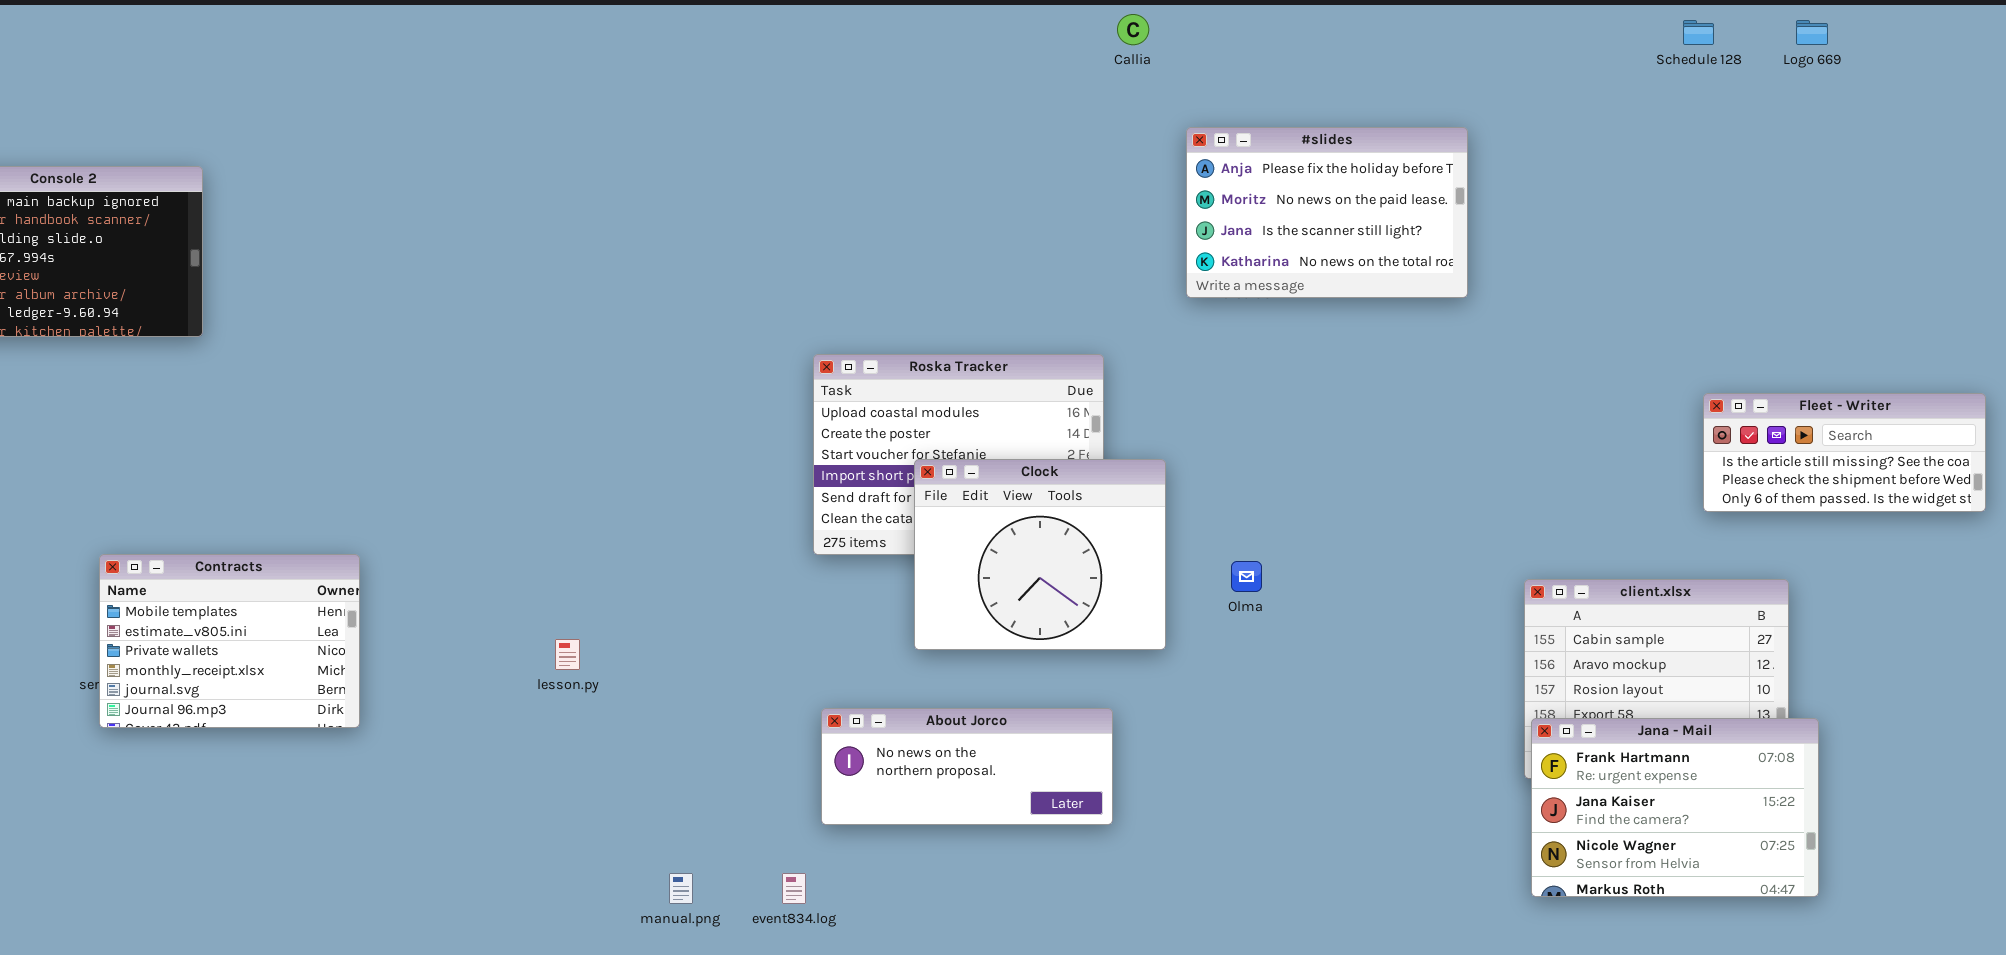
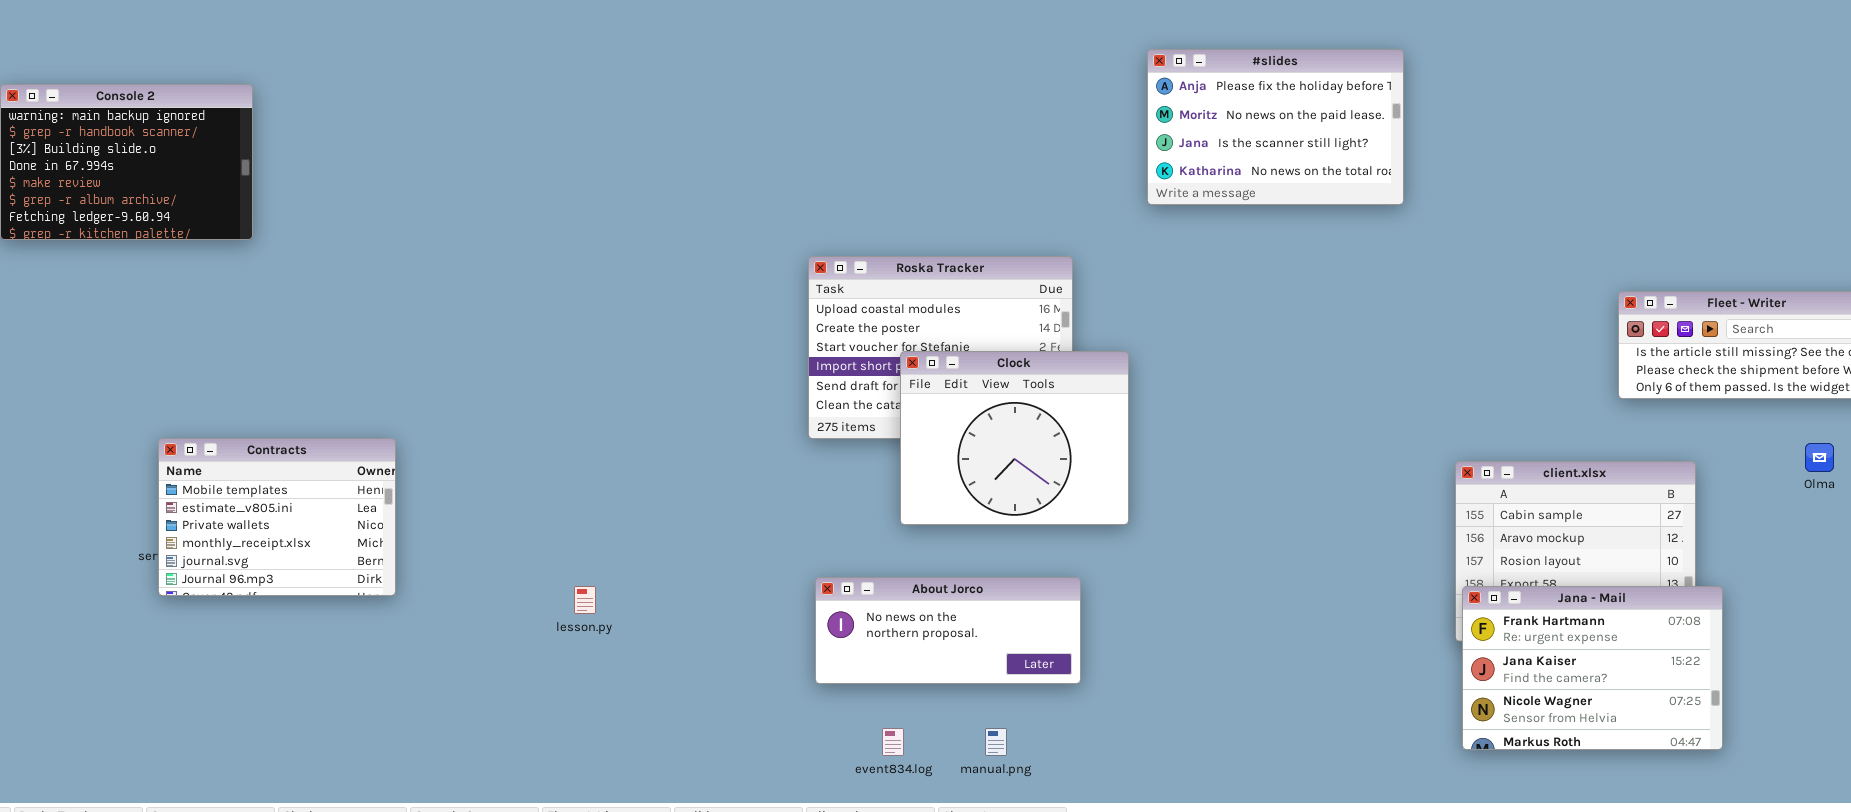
Olma: [1231,561,1262,592] -> [1805,443,1834,472], moved
lesson.py: [555,639,580,670] -> [574,586,596,614], moved
manual.png: [669,873,693,904] -> [985,728,1007,756], moved
event834.log: [782,873,806,904] -> [882,728,904,756], moved

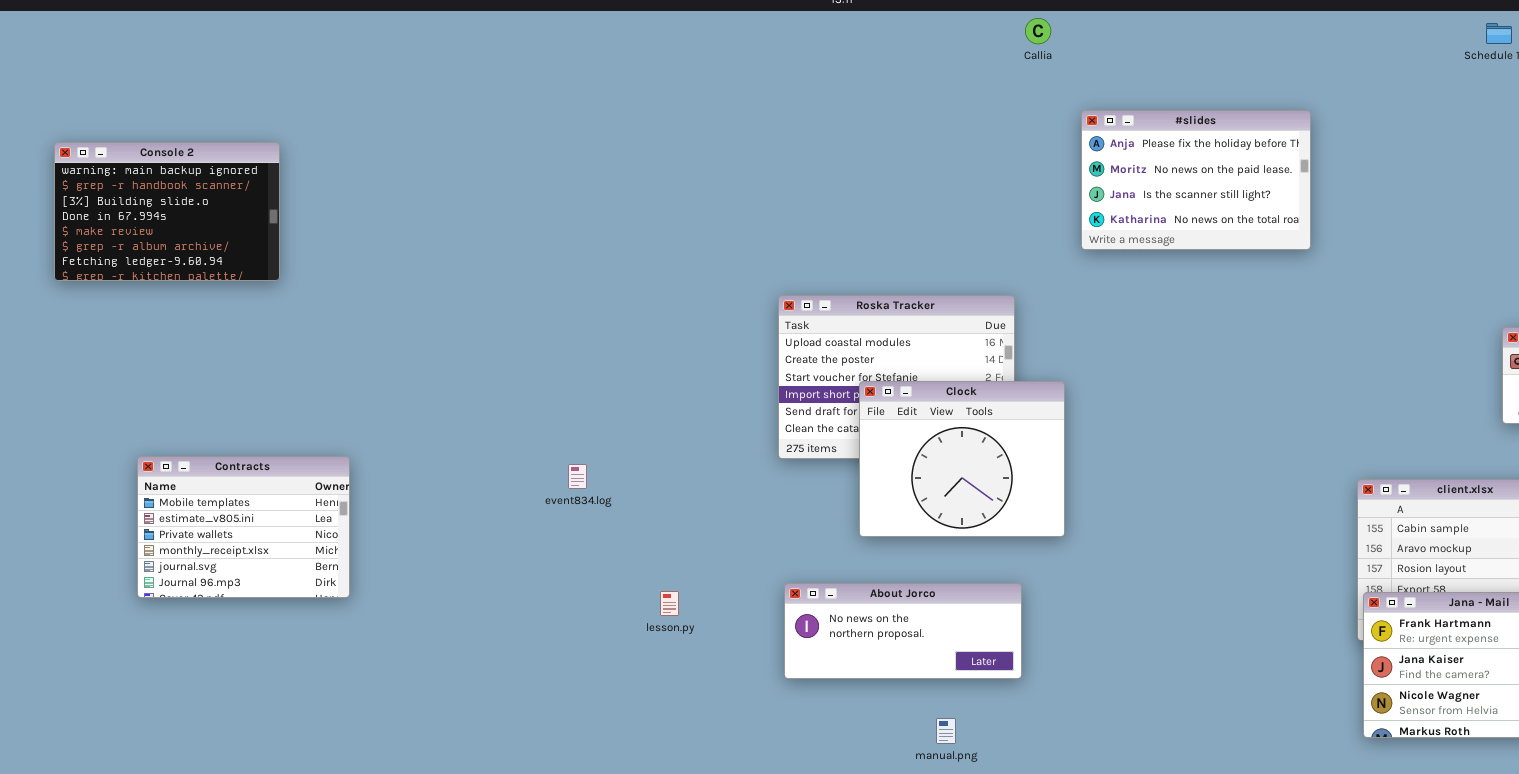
Contracts: [158,438,396,596] -> [137,456,350,598], moved
lesson.py: [574,586,596,614] -> [660,591,679,616], moved
event834.log: [882,728,904,756] -> [568,464,587,489], moved

